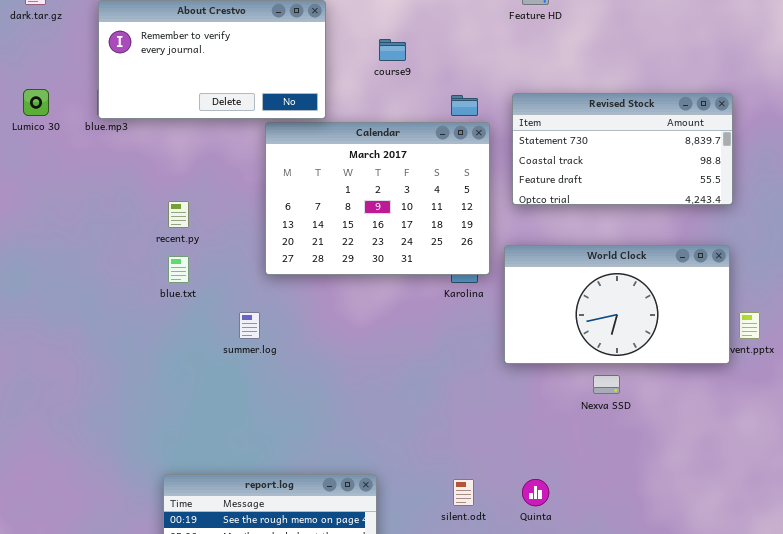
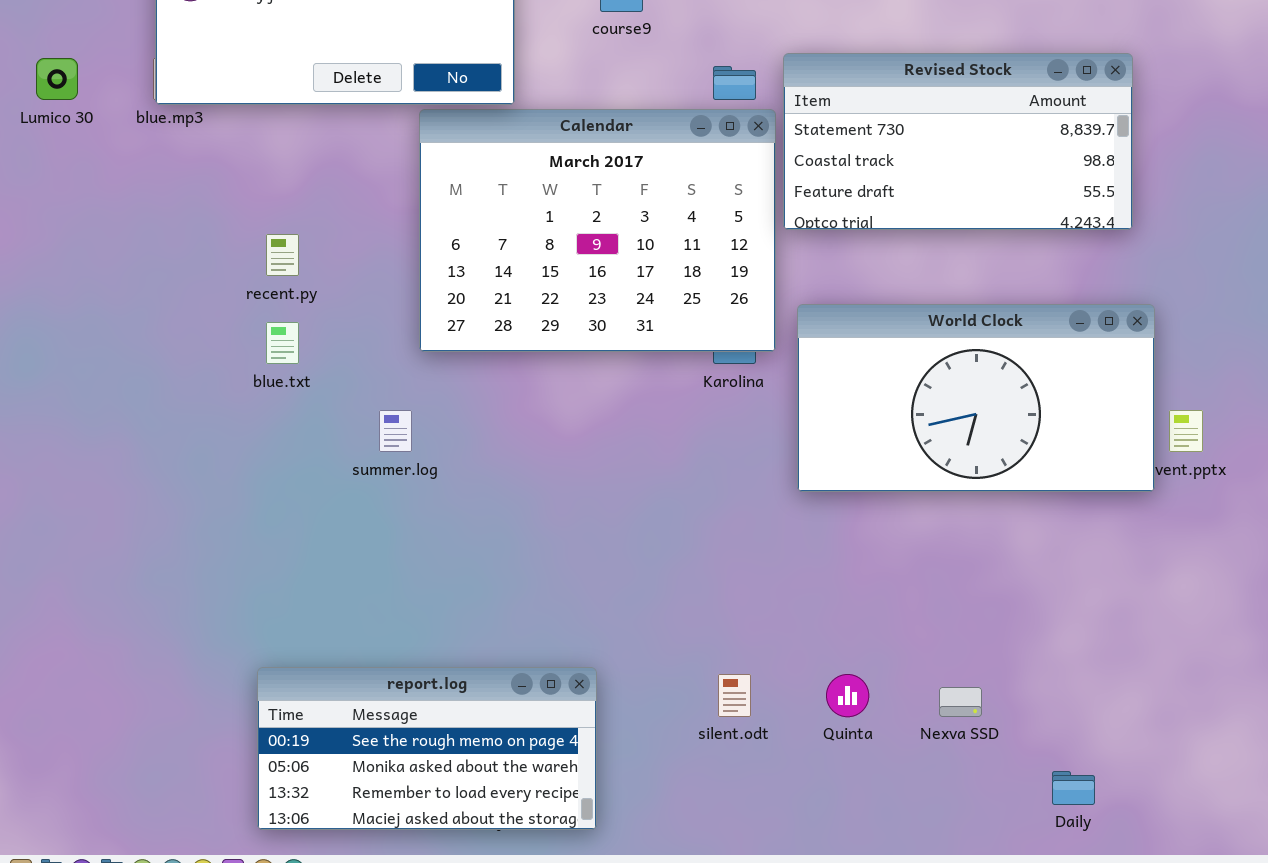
Revised Stock: [512,93,733,205] -> [783,53,1133,230], moved
Nexva SSD: [593,375,620,394] -> [939,687,982,717], moved

